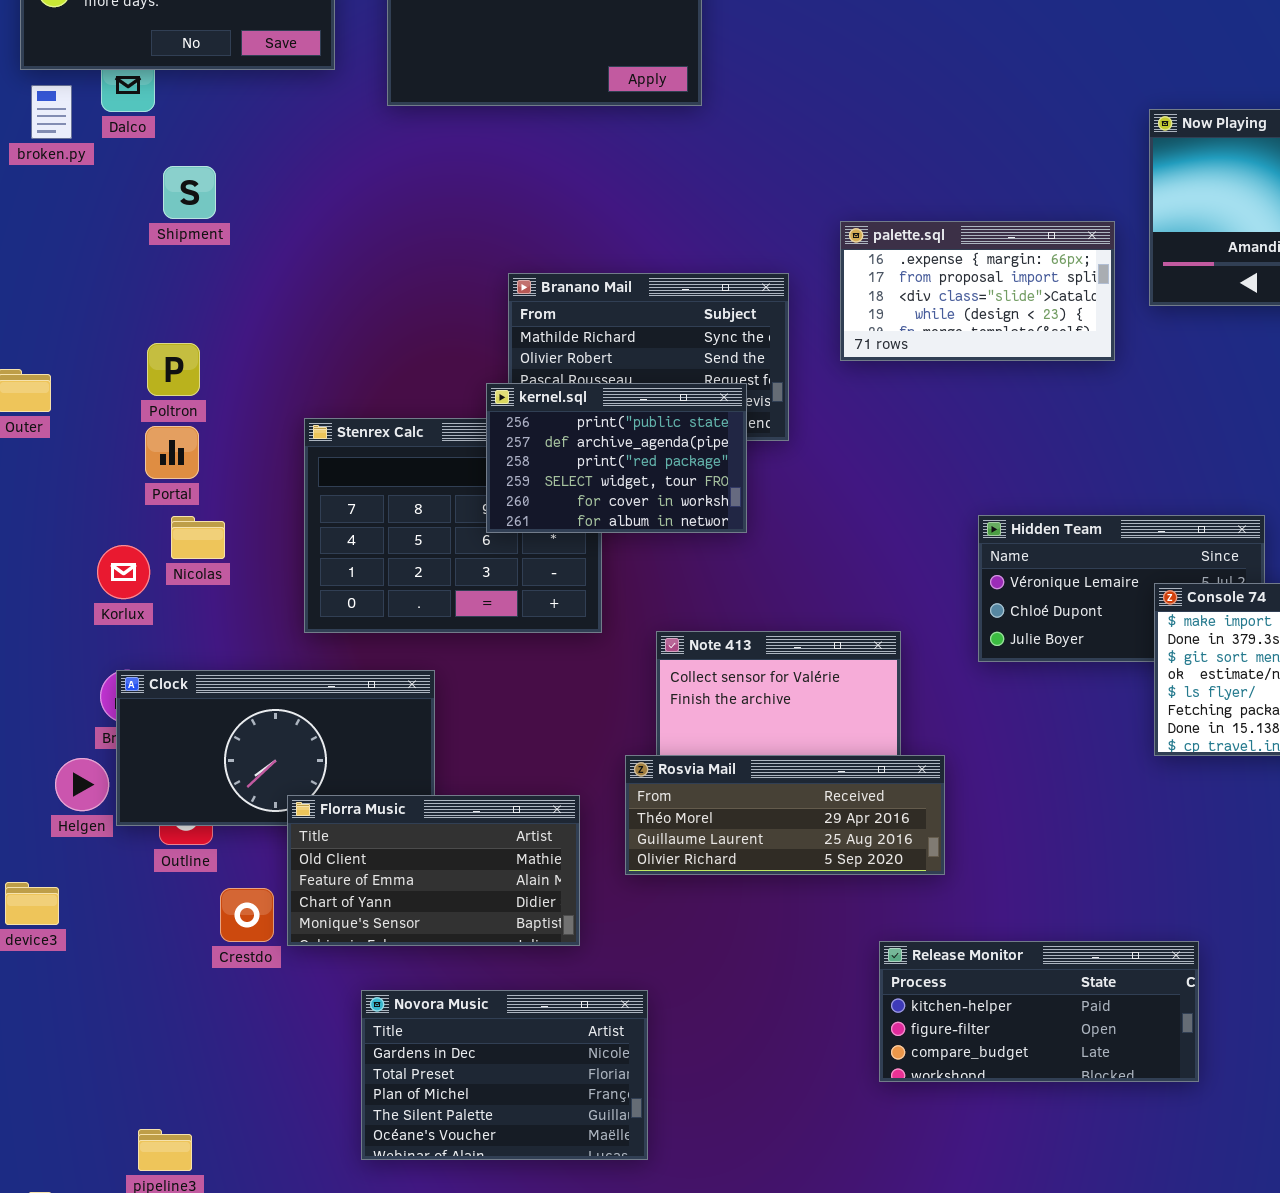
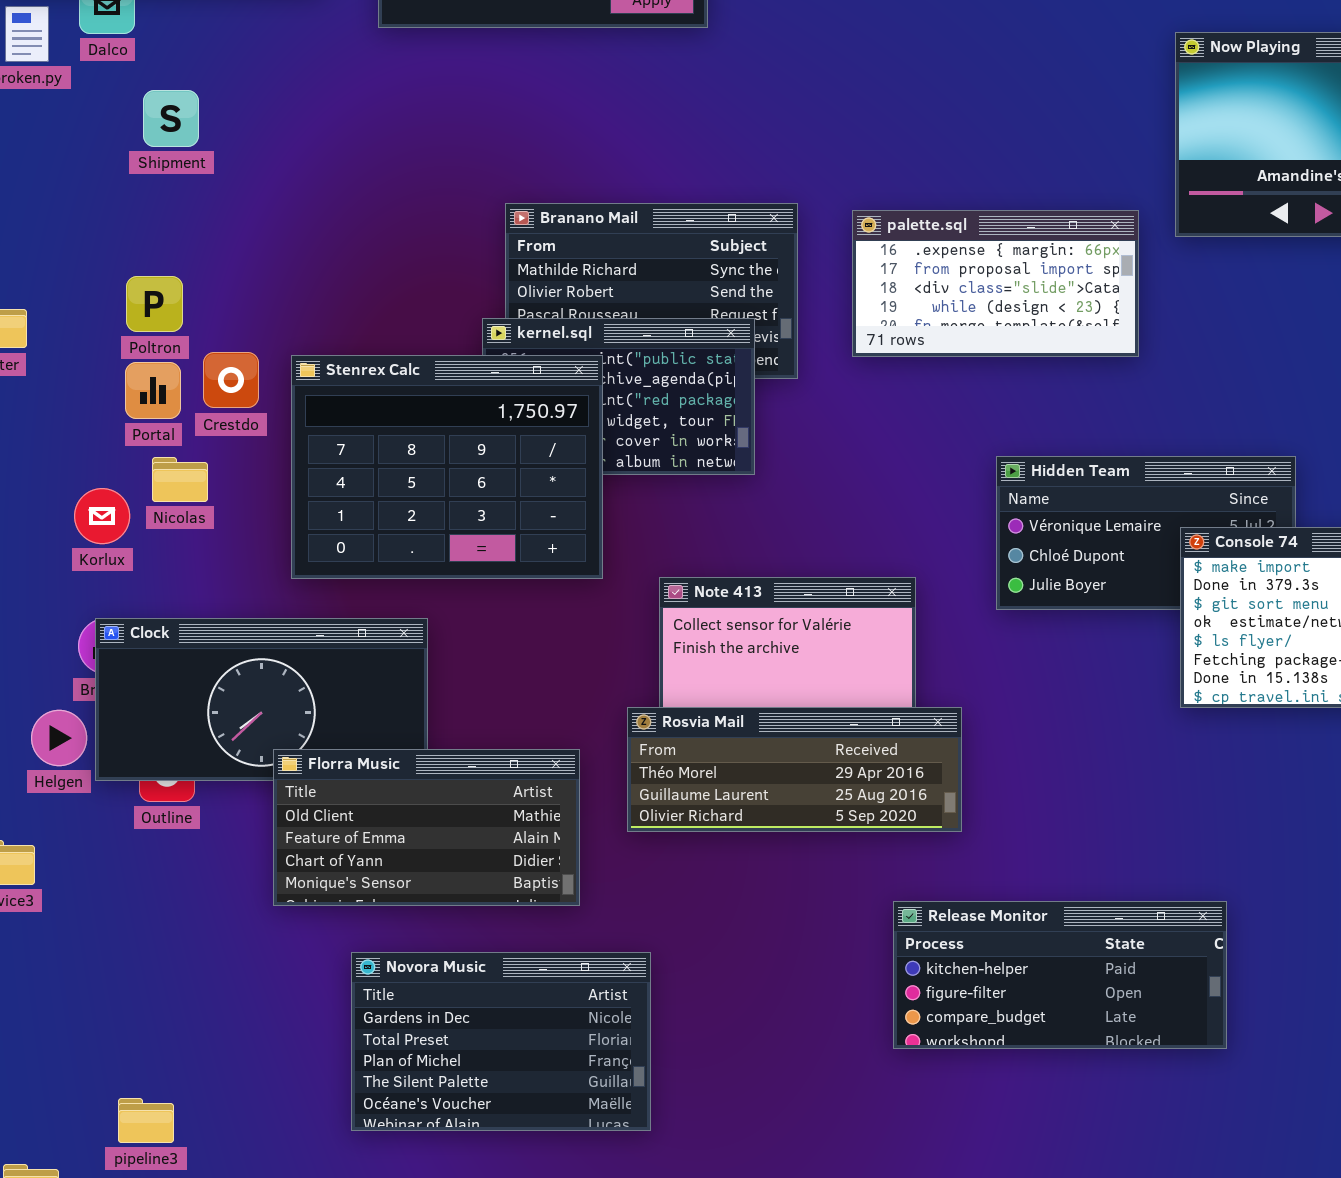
palette.sql: [840,221,1115,361] -> [852,210,1139,357], moved
Stenrex Calc: [304,418,602,633] -> [291,355,603,579], raised
Crestdo: [220,888,274,942] -> [203,352,259,408], moved

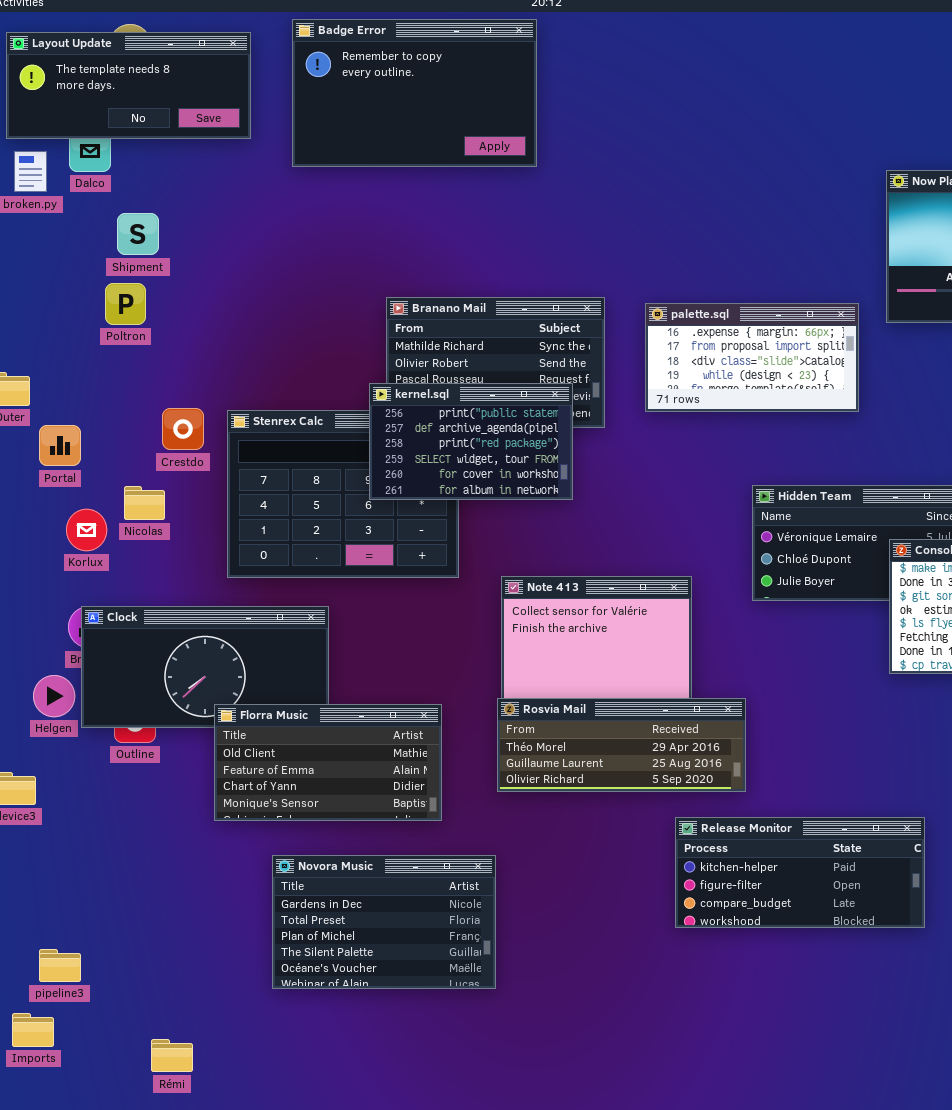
Poltron: [126,276,183,332] -> [105,283,146,325], moved
kernel.sql: [482,318,755,475] -> [369,383,573,500], raised
Portal: [125,362,181,419] -> [39,425,81,466], moved
Rosvia Mail: [627,707,962,832] -> [497,698,746,792], moved
pipeline3: [118,1098,174,1143] -> [39,949,81,982], moved

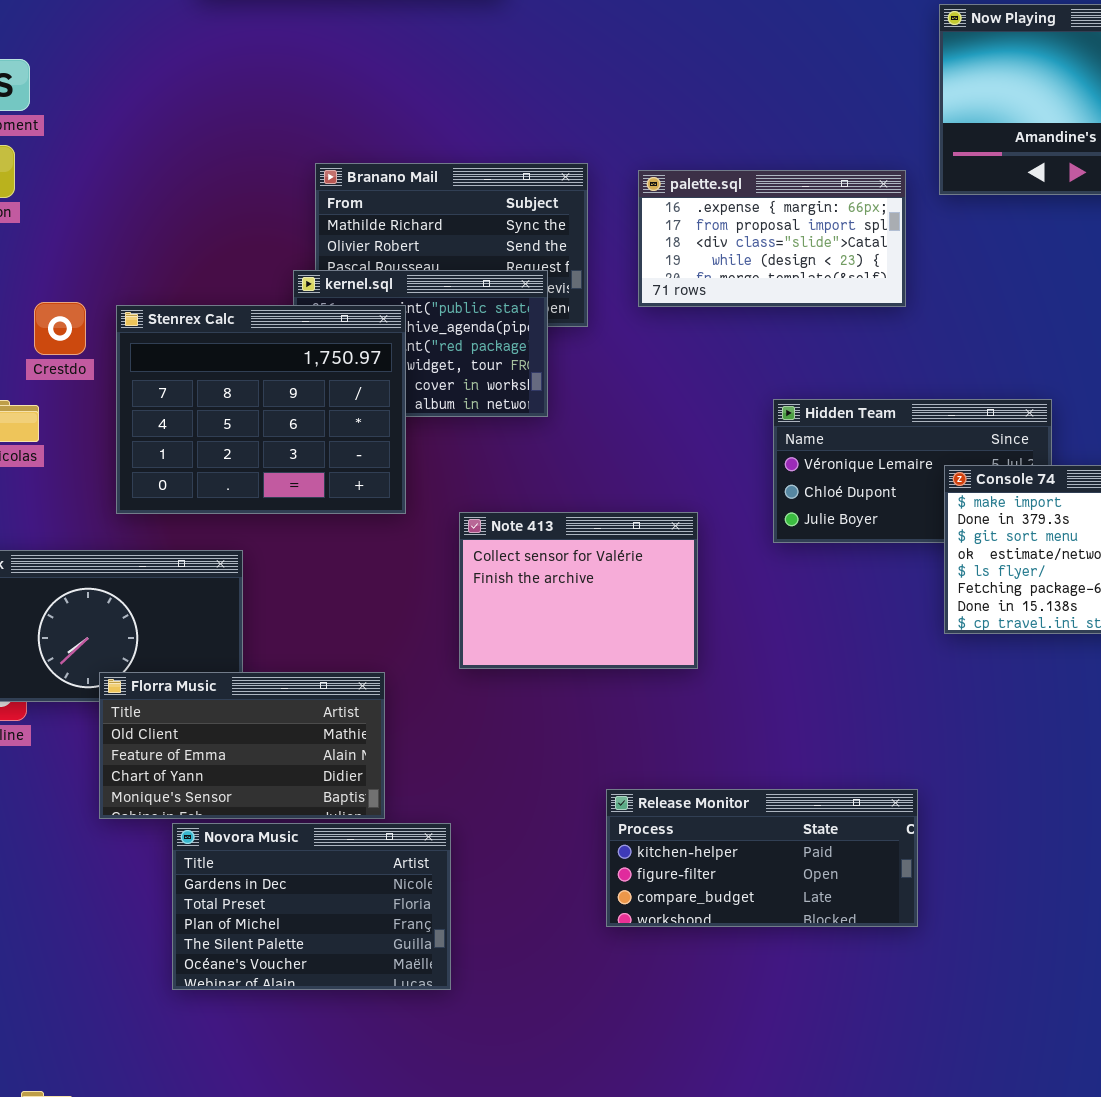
Stenrex Calc: [227,410,459,578] -> [116,305,406,514], raised
Rosvia Mail: [497,698,746,792] -> none, closed
Release Monitor: [675,817,925,928] -> [606,789,918,927], moved
Novora Music: [272,855,496,989] -> [172,823,451,990], moved

